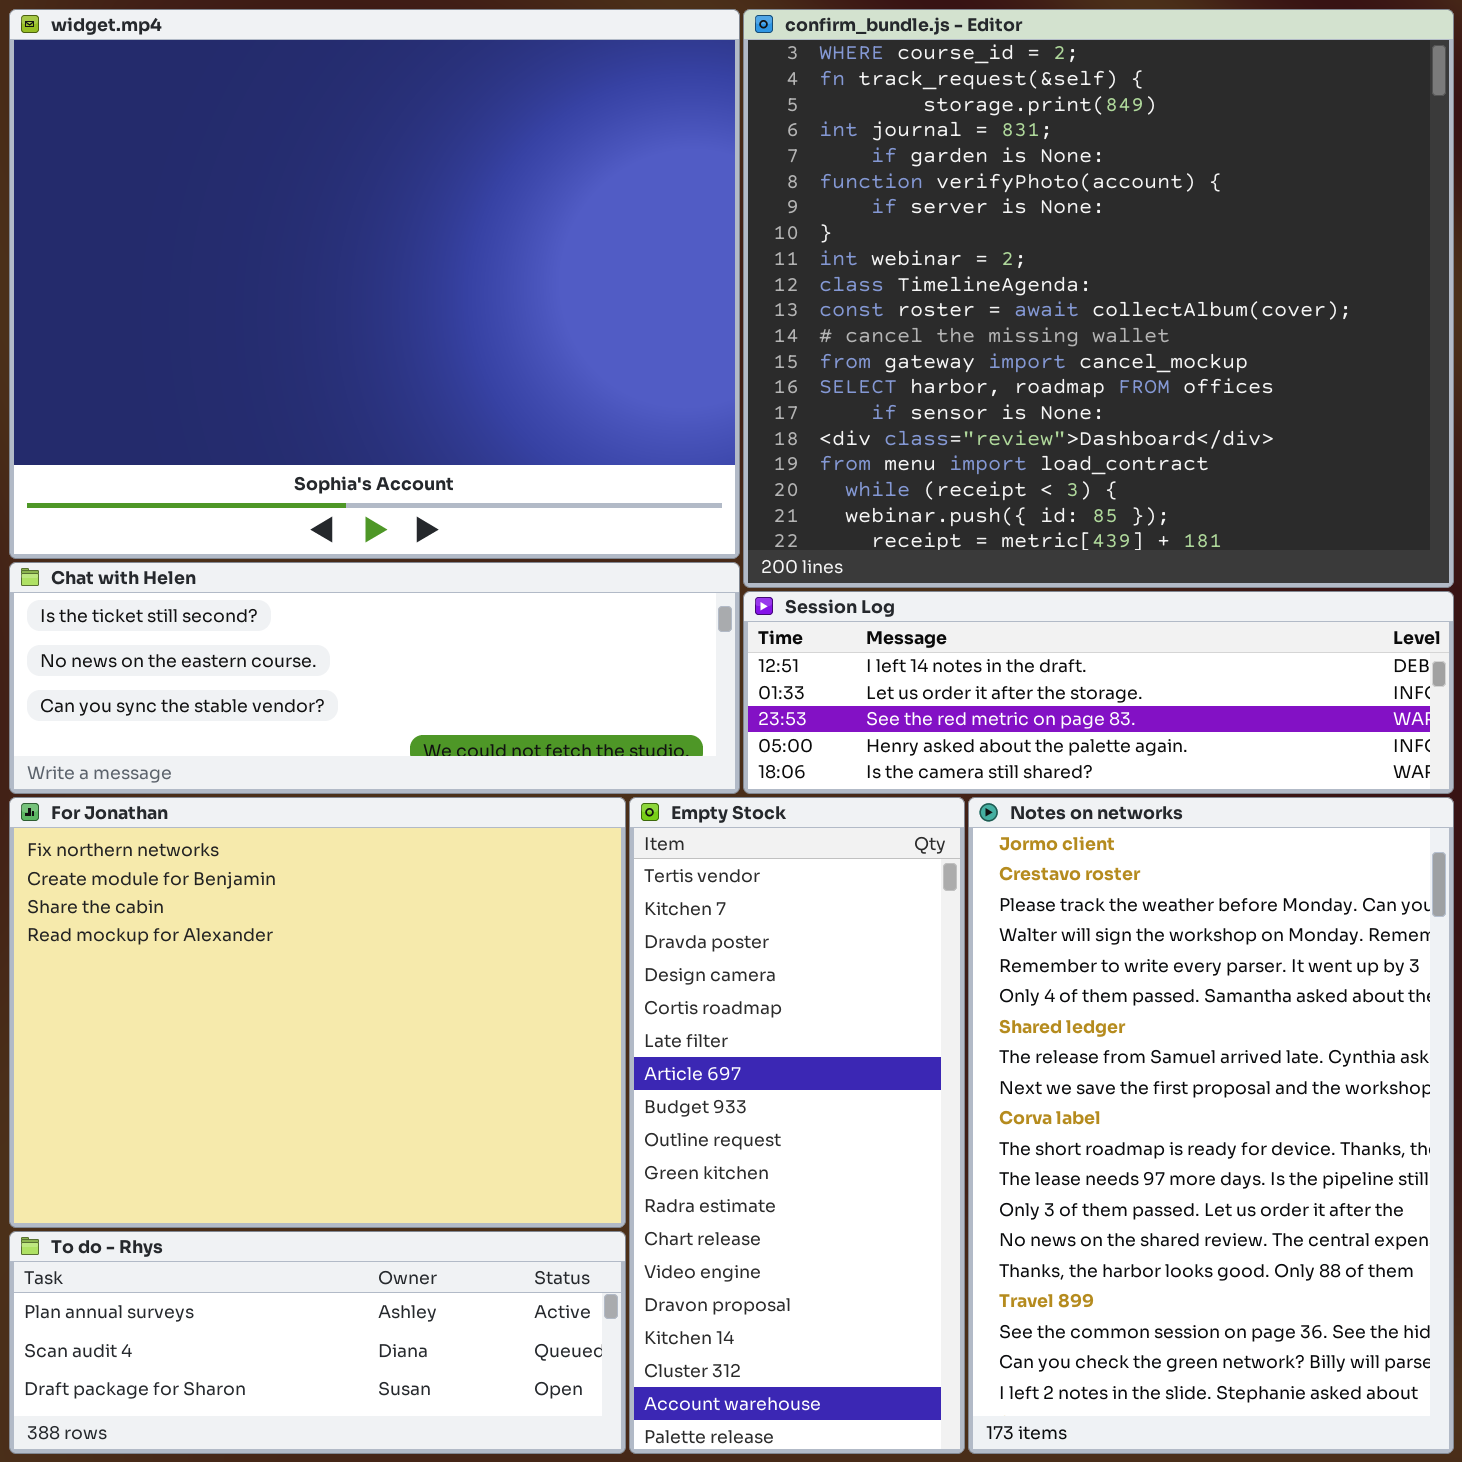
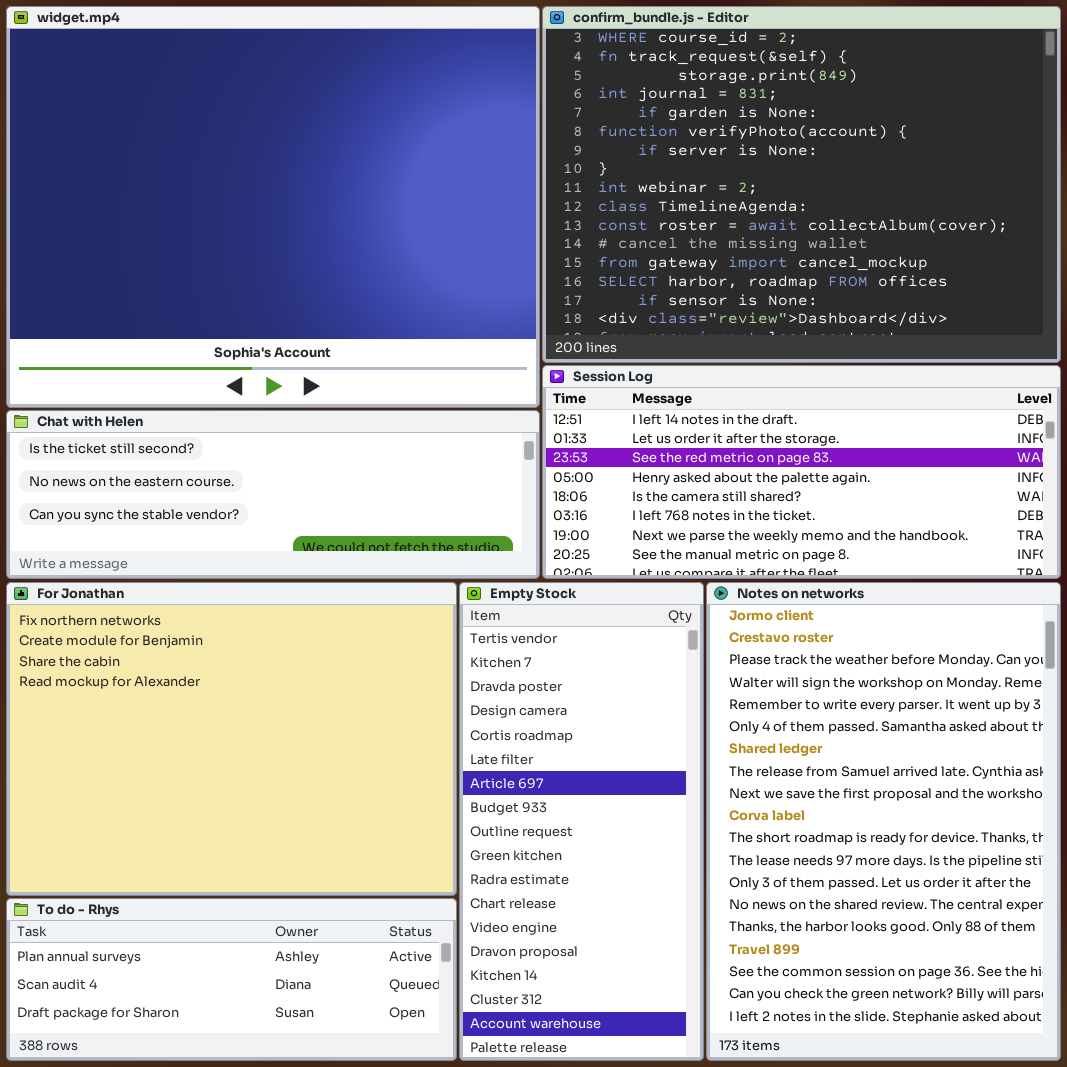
confirm_bundle.js - Editor: [743,9,1454,588] -> [542,6,1061,363], resized
Session Log: [743,591,1454,794] -> [542,365,1061,579], resized

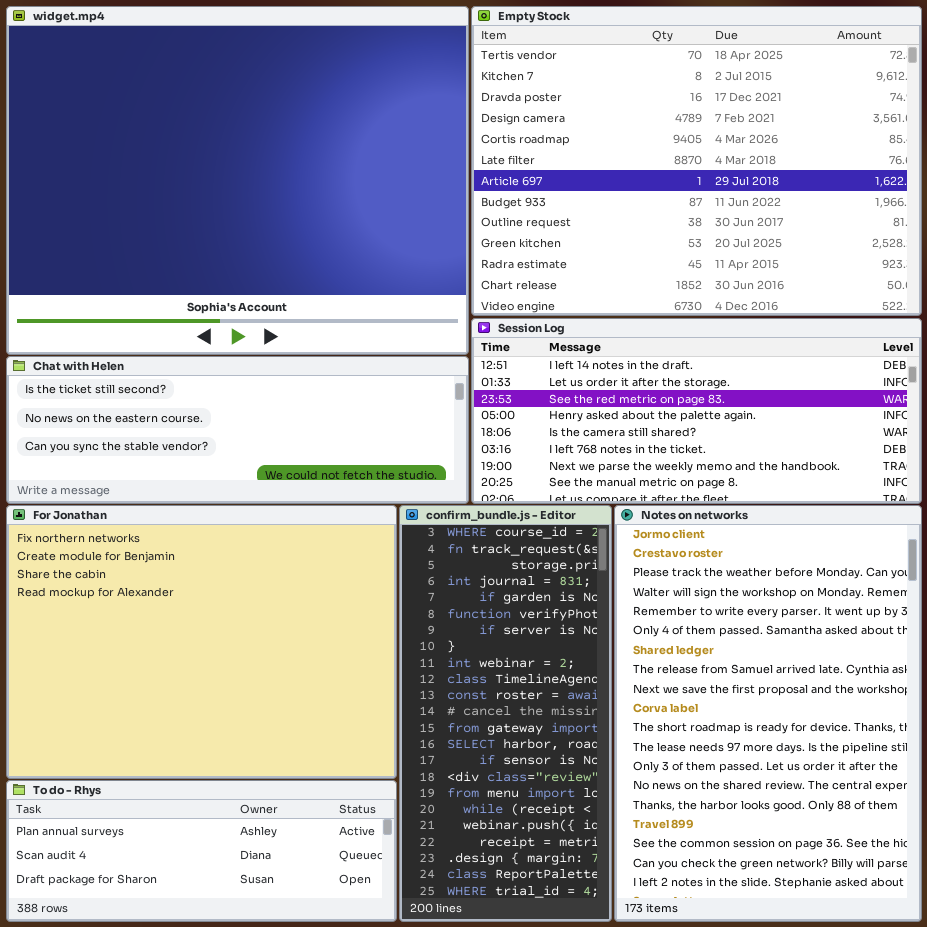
confirm_bundle.js - Editor: [542,6,1061,363] -> [399,505,612,922], moved, resized
Empty Stock: [459,582,704,1061] -> [471,6,922,316], moved, resized

